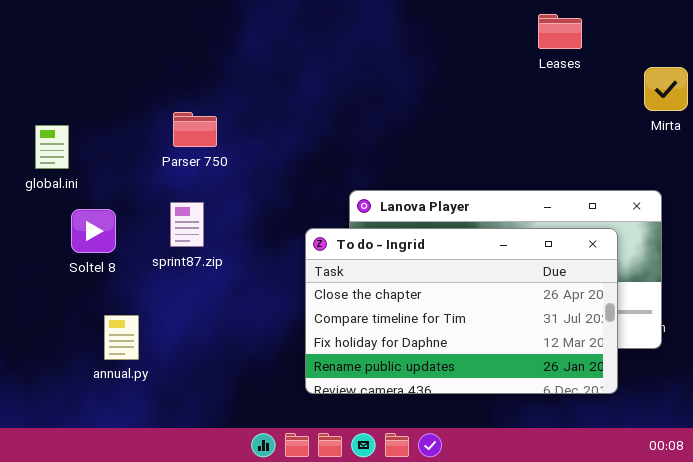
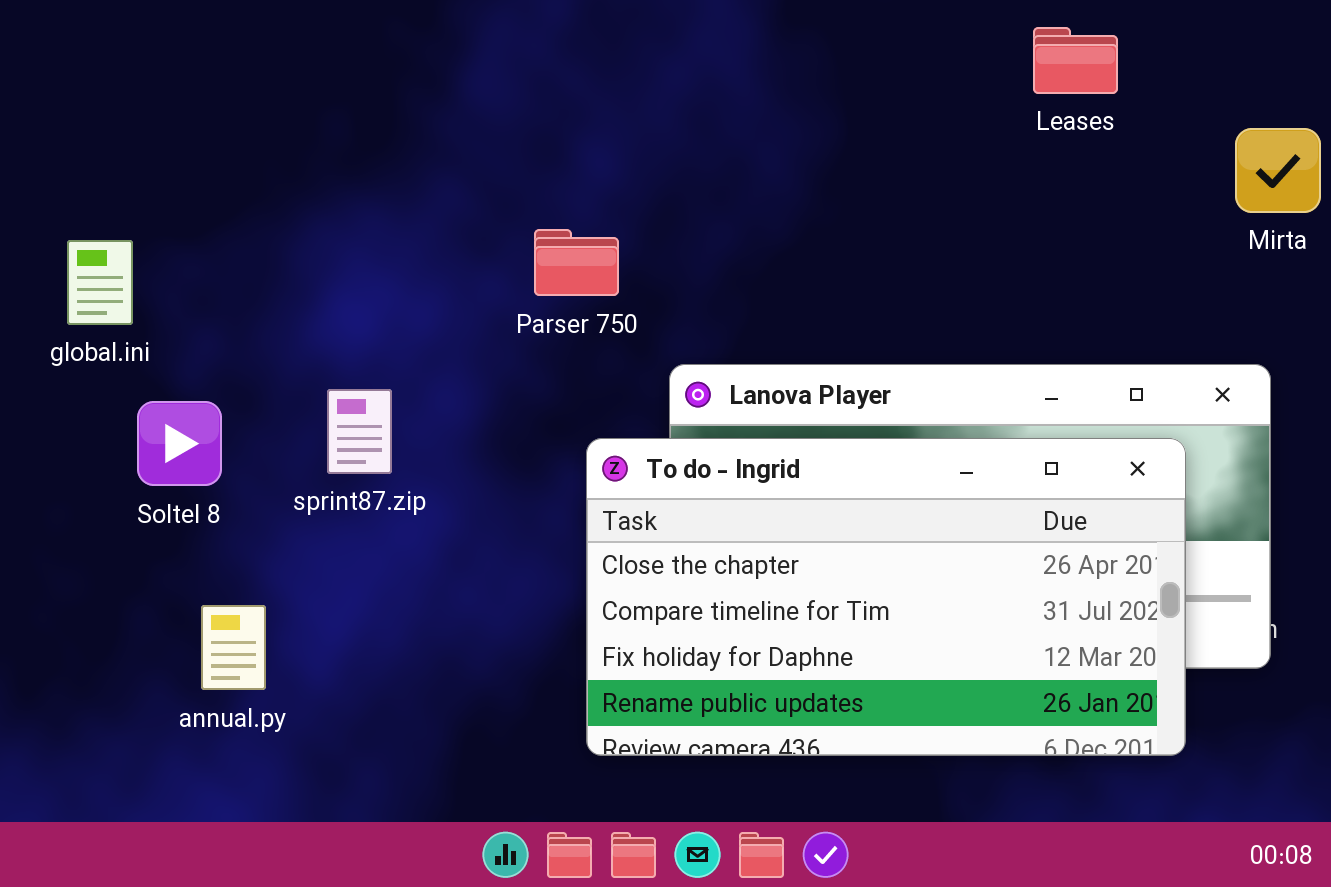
Parser 750: [173,112,217,147] -> [534,229,619,296], moved

